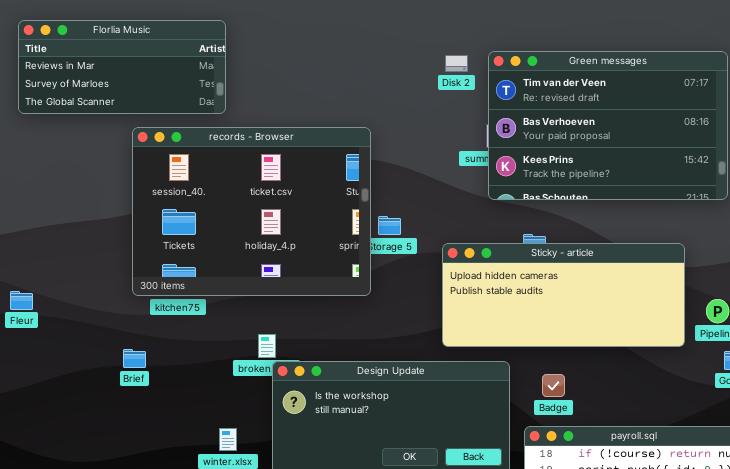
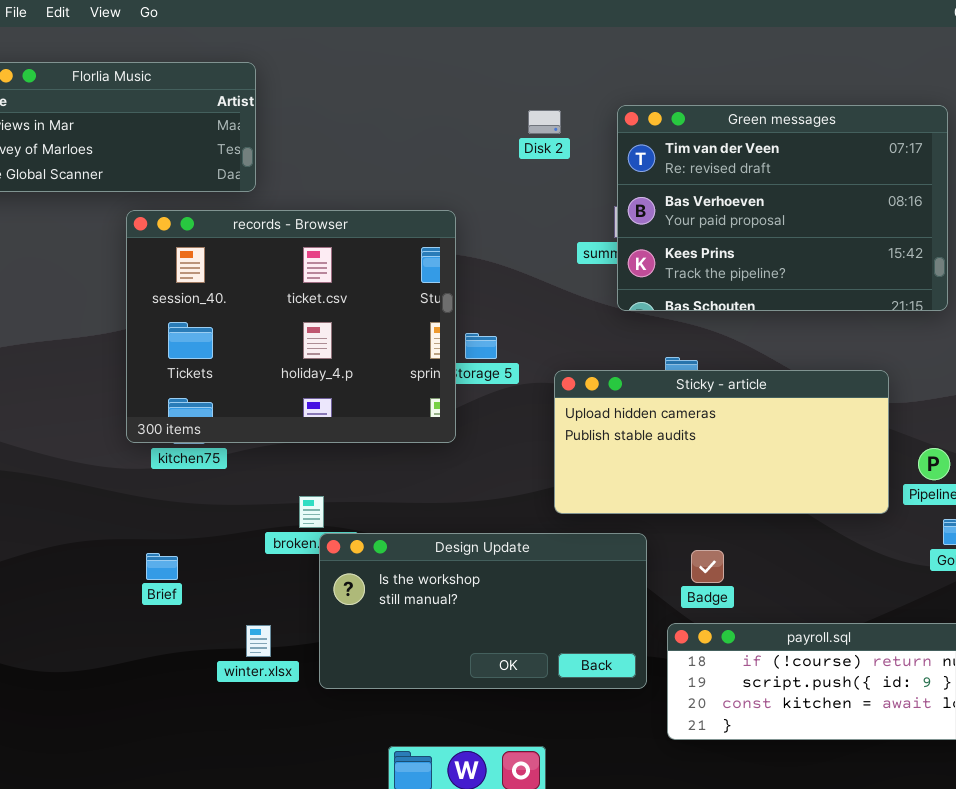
Disk 2: [445,55,468,72] -> [528,110,561,134], moved
Brief: [123,349,146,368] -> [146,553,178,580], moved

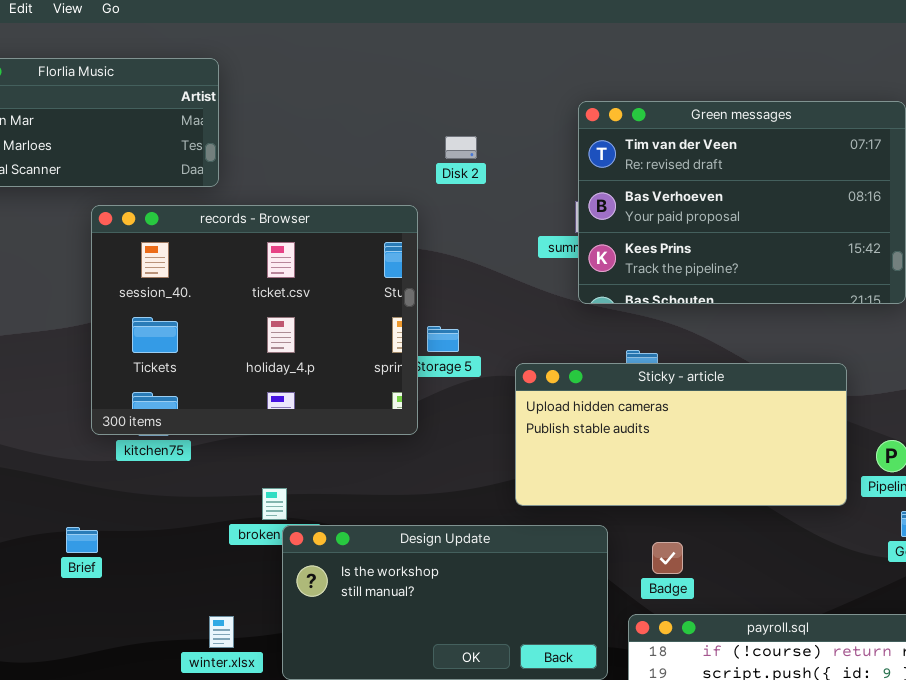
Disk 2: [528,110,561,134] -> [445,136,477,159], moved
Brief: [146,553,178,580] -> [66,527,98,553], moved

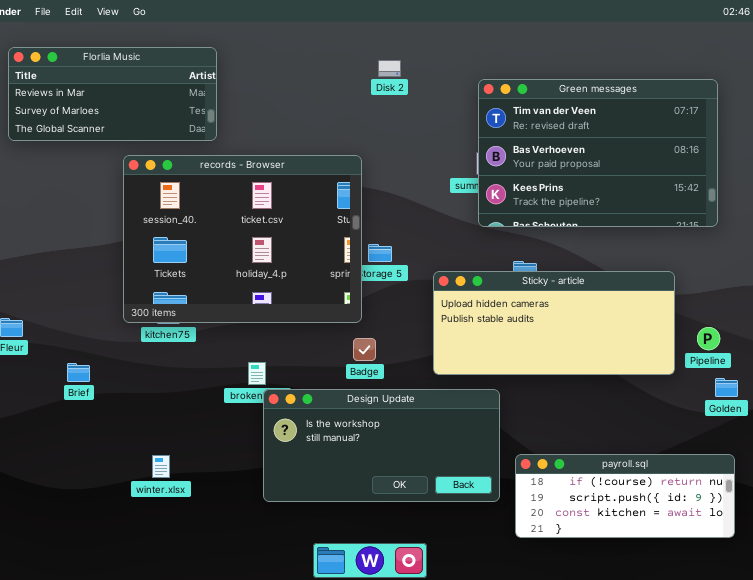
Disk 2: [445,136,477,159] -> [378,60,401,77], moved
Brief: [66,527,98,553] -> [67,363,90,382], moved
Badge: [652,542,683,574] -> [353,338,376,361], moved
winter.xlsx: [209,616,234,648] -> [152,455,170,478], moved

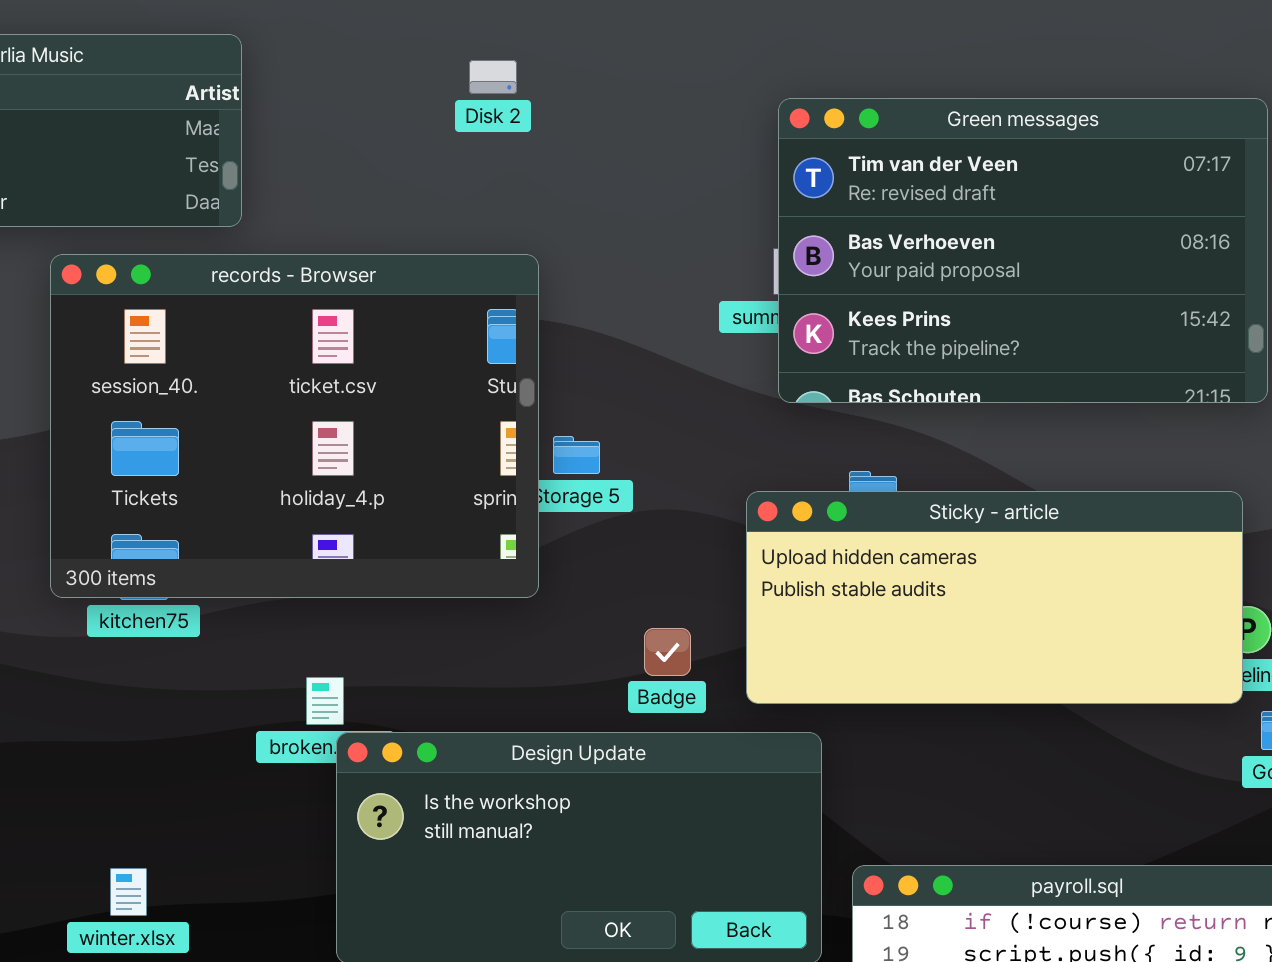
Disk 2: [378,60,401,77] -> [469,60,517,94], moved
Sticky - article: [433,271,675,375] -> [746,491,1243,704], moved
Badge: [353,338,376,361] -> [644,628,691,676], moved

